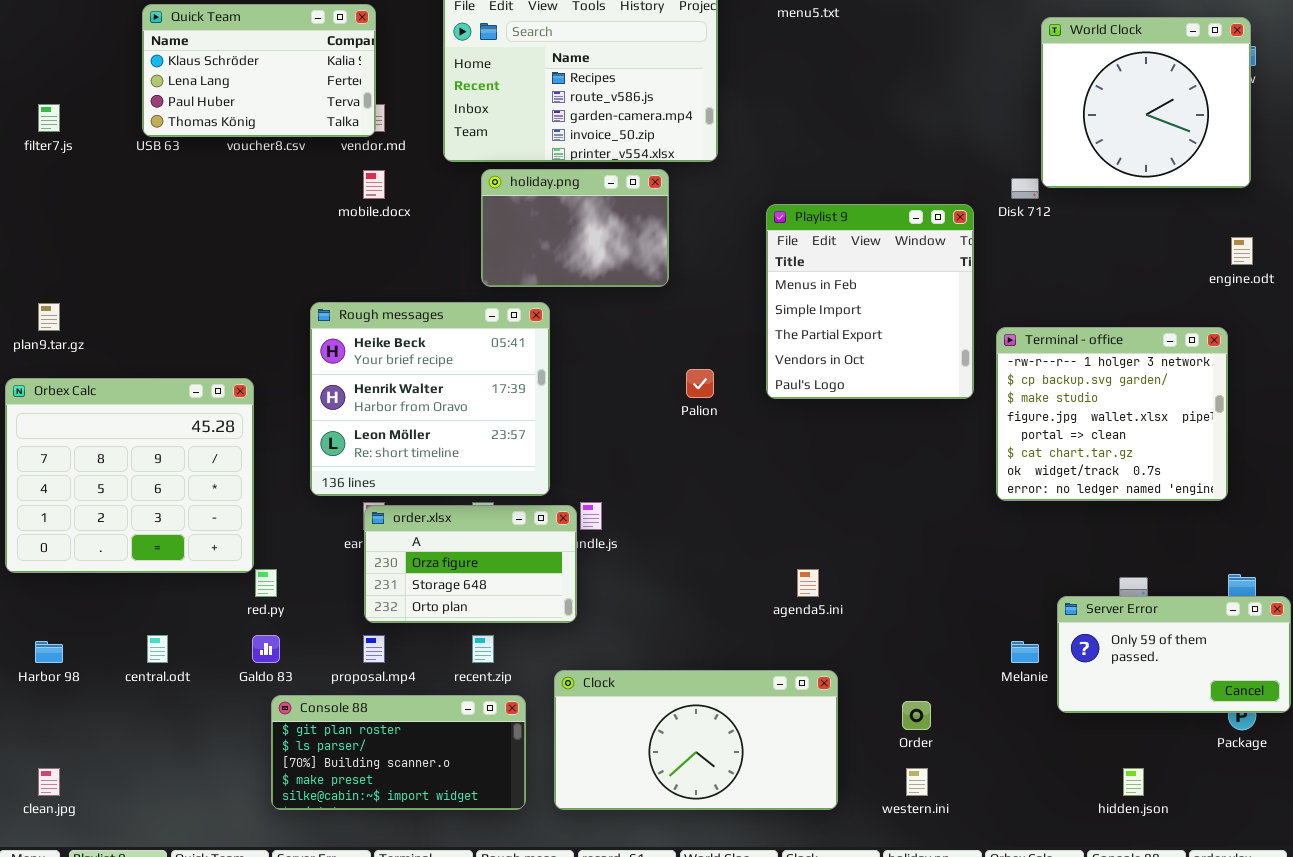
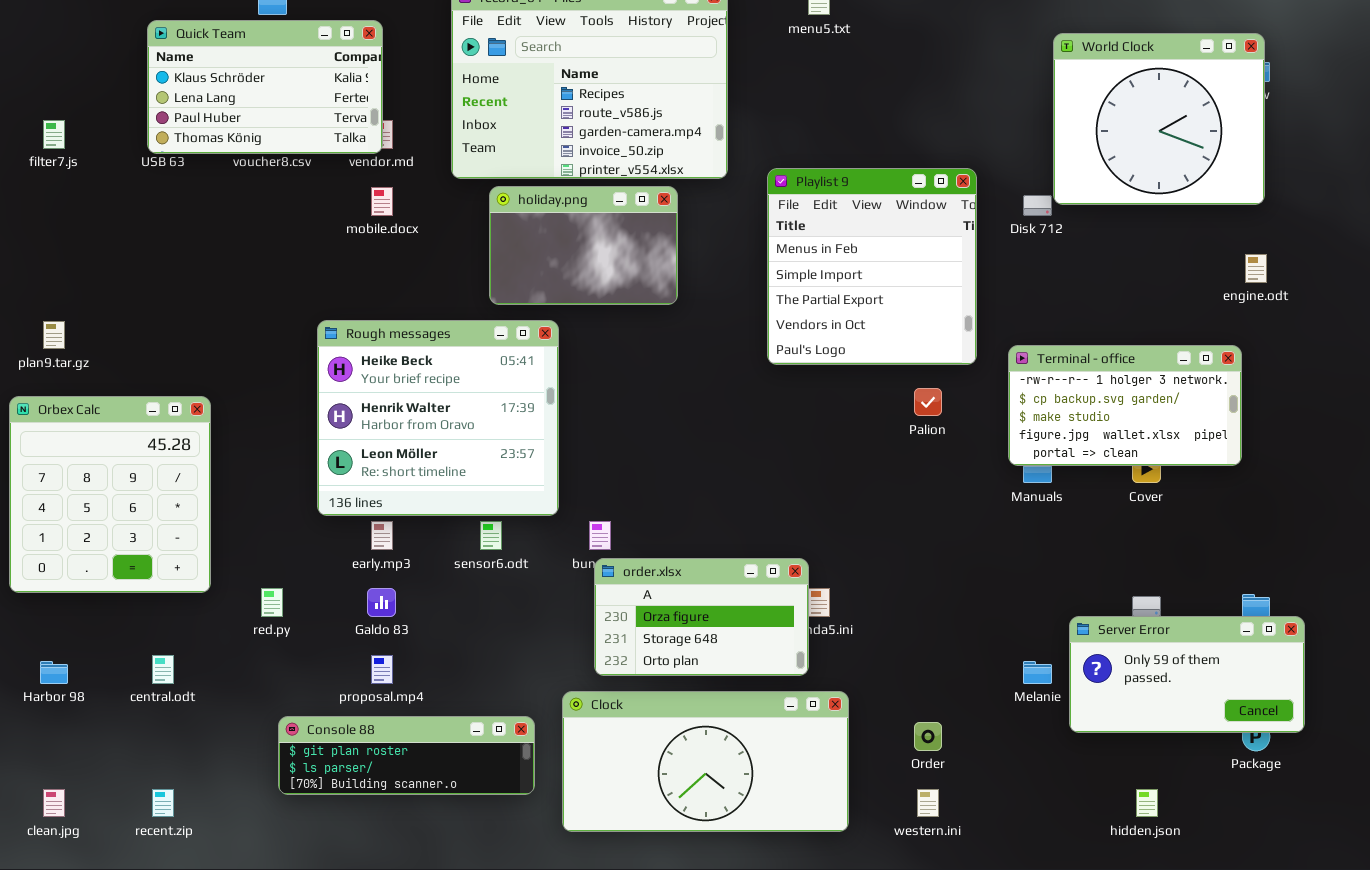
Playlist 9: [766,204,974,399] -> [767,168,977,365], moved
Terminal - office: [996,327,1228,501] -> [1008,345,1242,466], resized
Palion: [686,369,714,398] -> [914,388,942,416], moved
Orbex Calc: [5,378,254,573] -> [9,396,211,593], resized
order.xlsx: [364,505,577,623] -> [594,558,809,676], moved
Galdo 83: [252,635,280,663] -> [367,588,396,617], moved
recent.zip: [472,635,494,663] -> [152,789,174,817], moved
Console 88: [271,695,526,810] -> [278,716,535,795], resized

